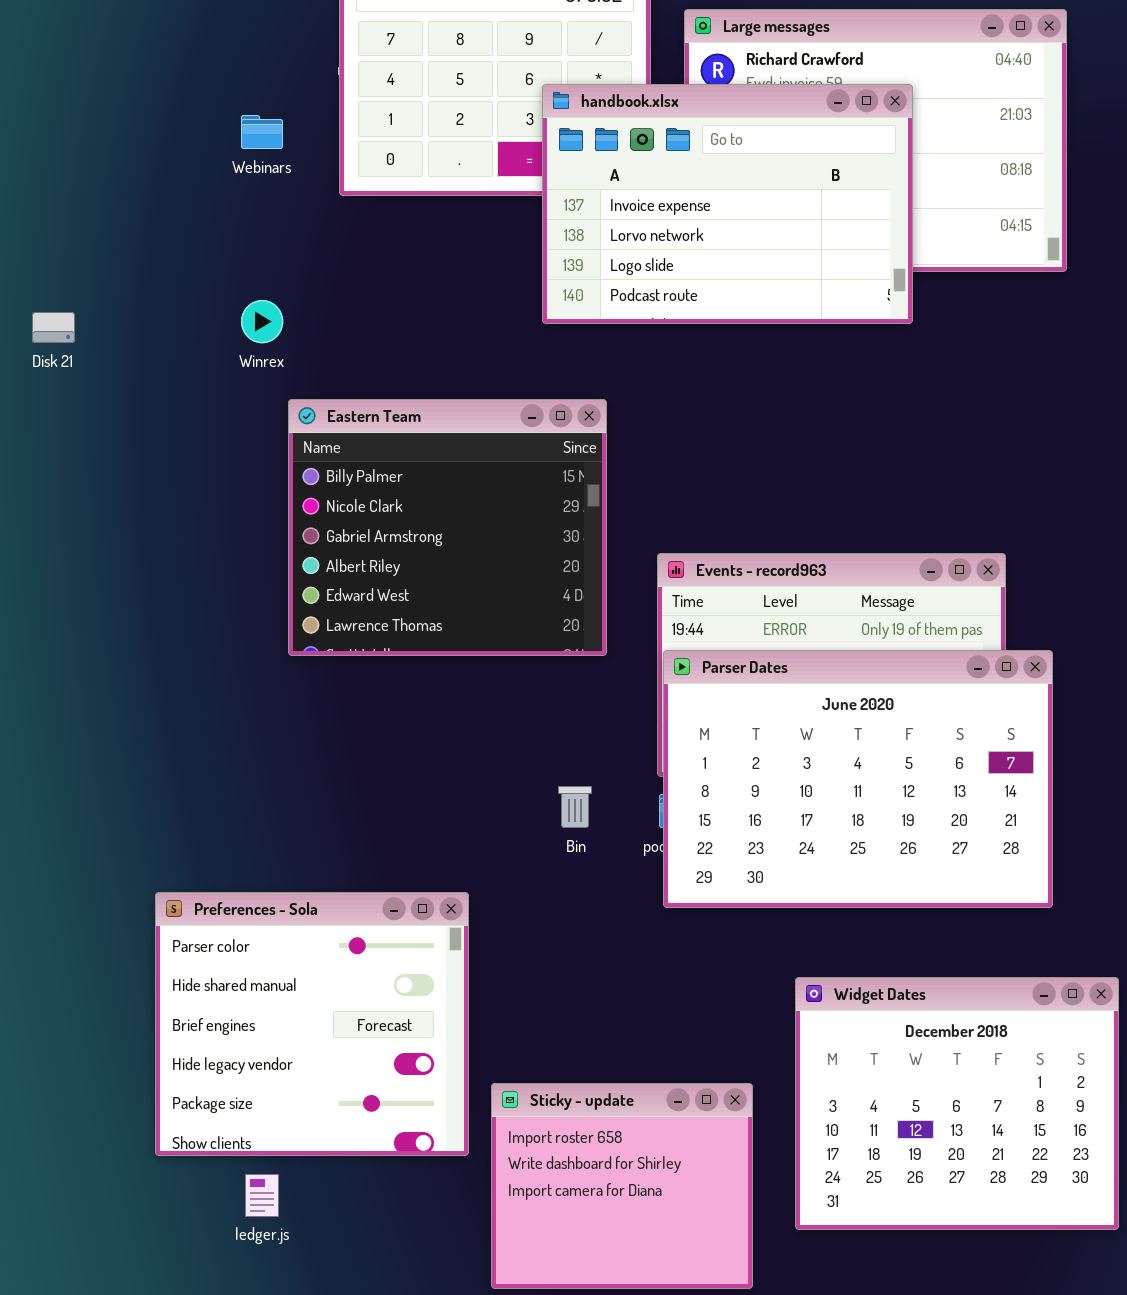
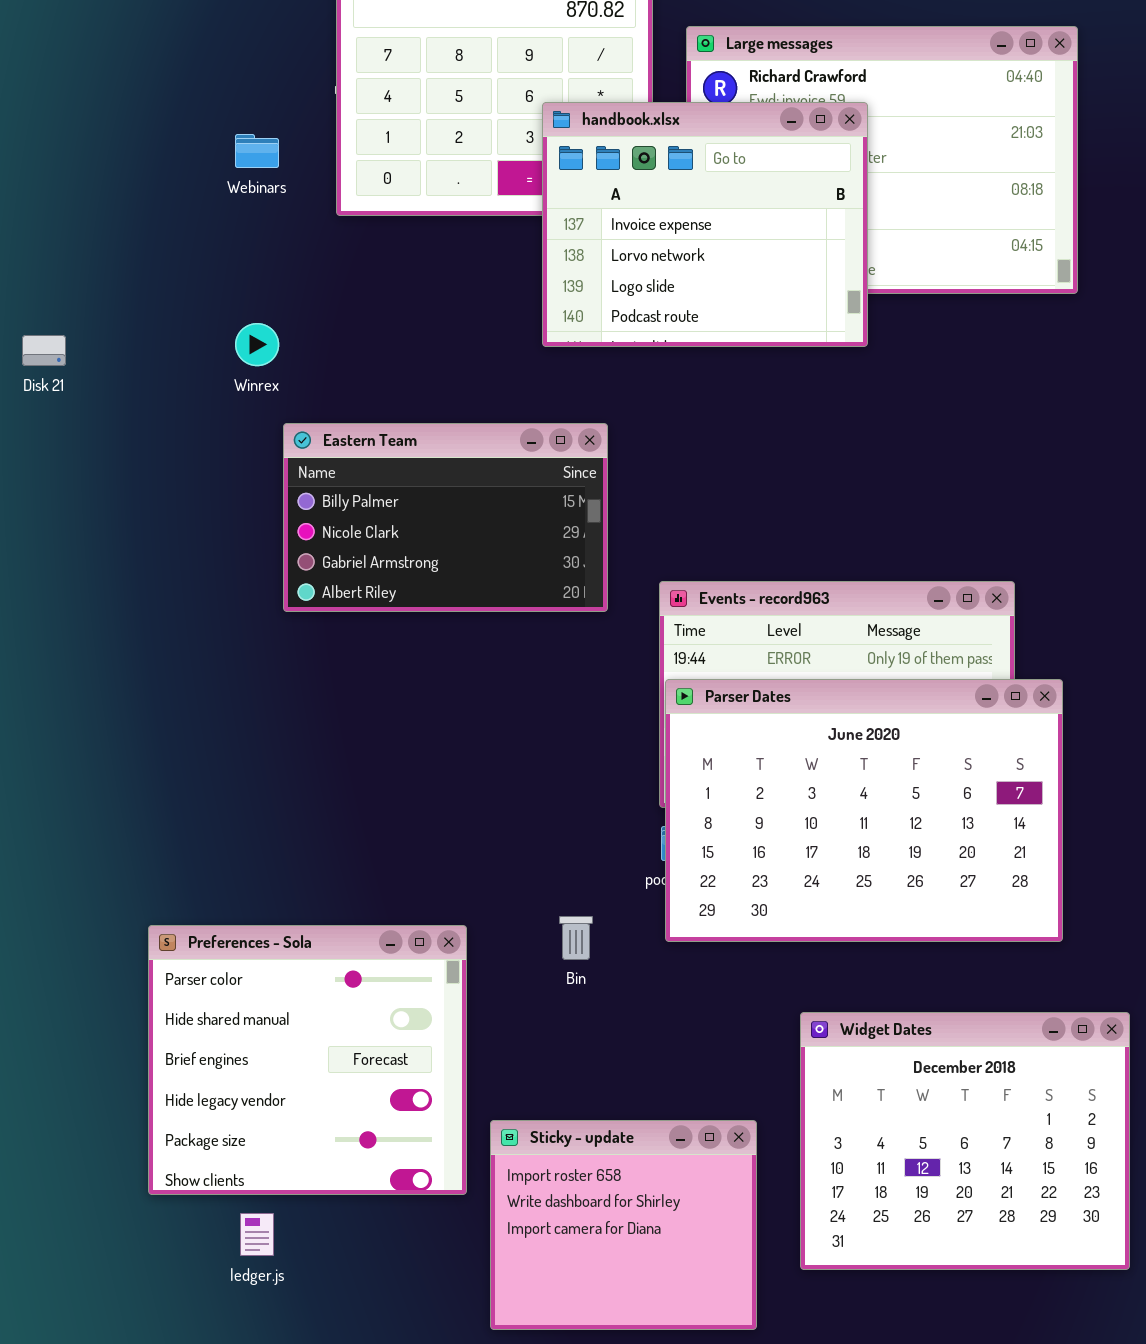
handbook.xlsx: [542,84,913,324] -> [542,102,868,347], resized
Eastern Team: [288,399,607,656] -> [283,423,608,612], resized
Bin: [558,786,592,828] -> [559,916,593,960], moved

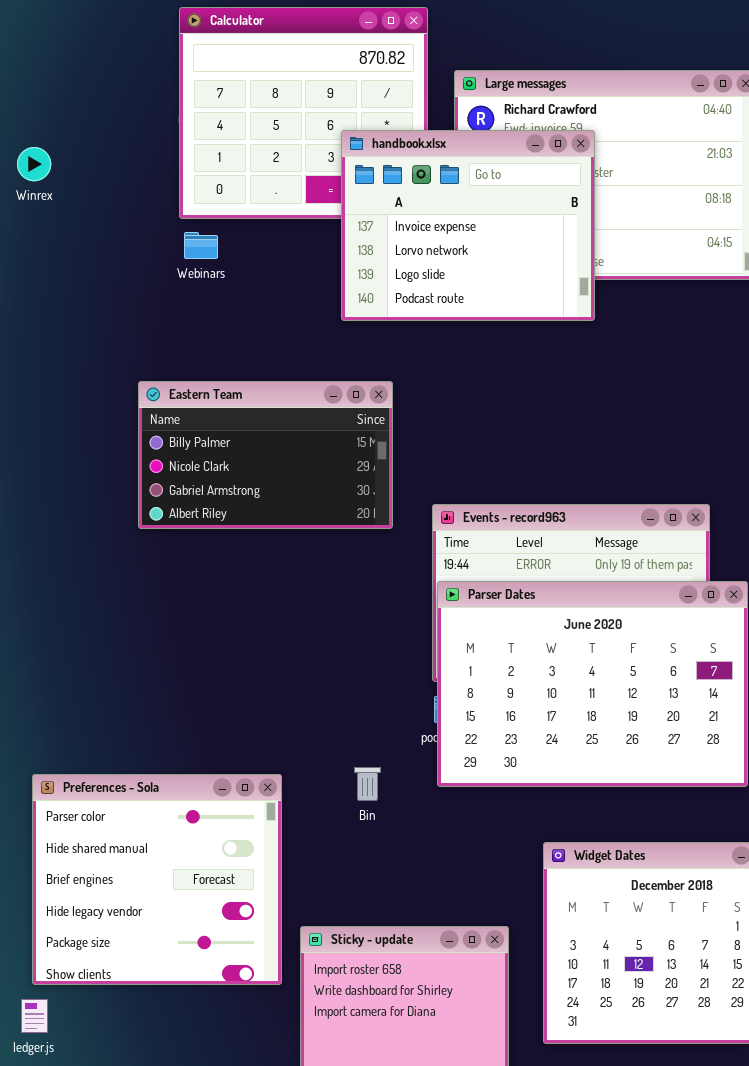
Webinars: [235,134,279,168] -> [184,232,218,259], moved
Winrex: [235,323,279,366] -> [17,147,51,181], moved
ledger.js: [240,1213,274,1256] -> [21,999,48,1033], moved

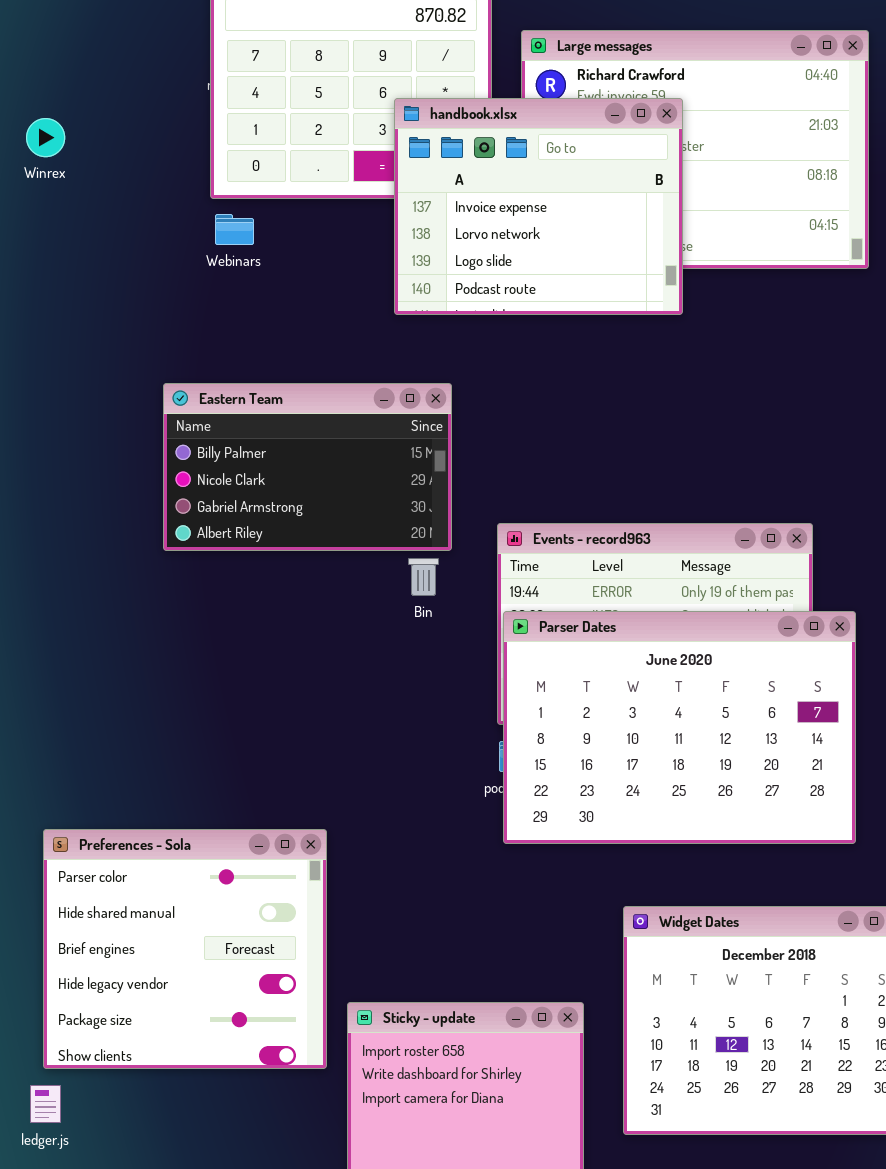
Bin: [354,767,381,801] -> [408,558,439,596], moved

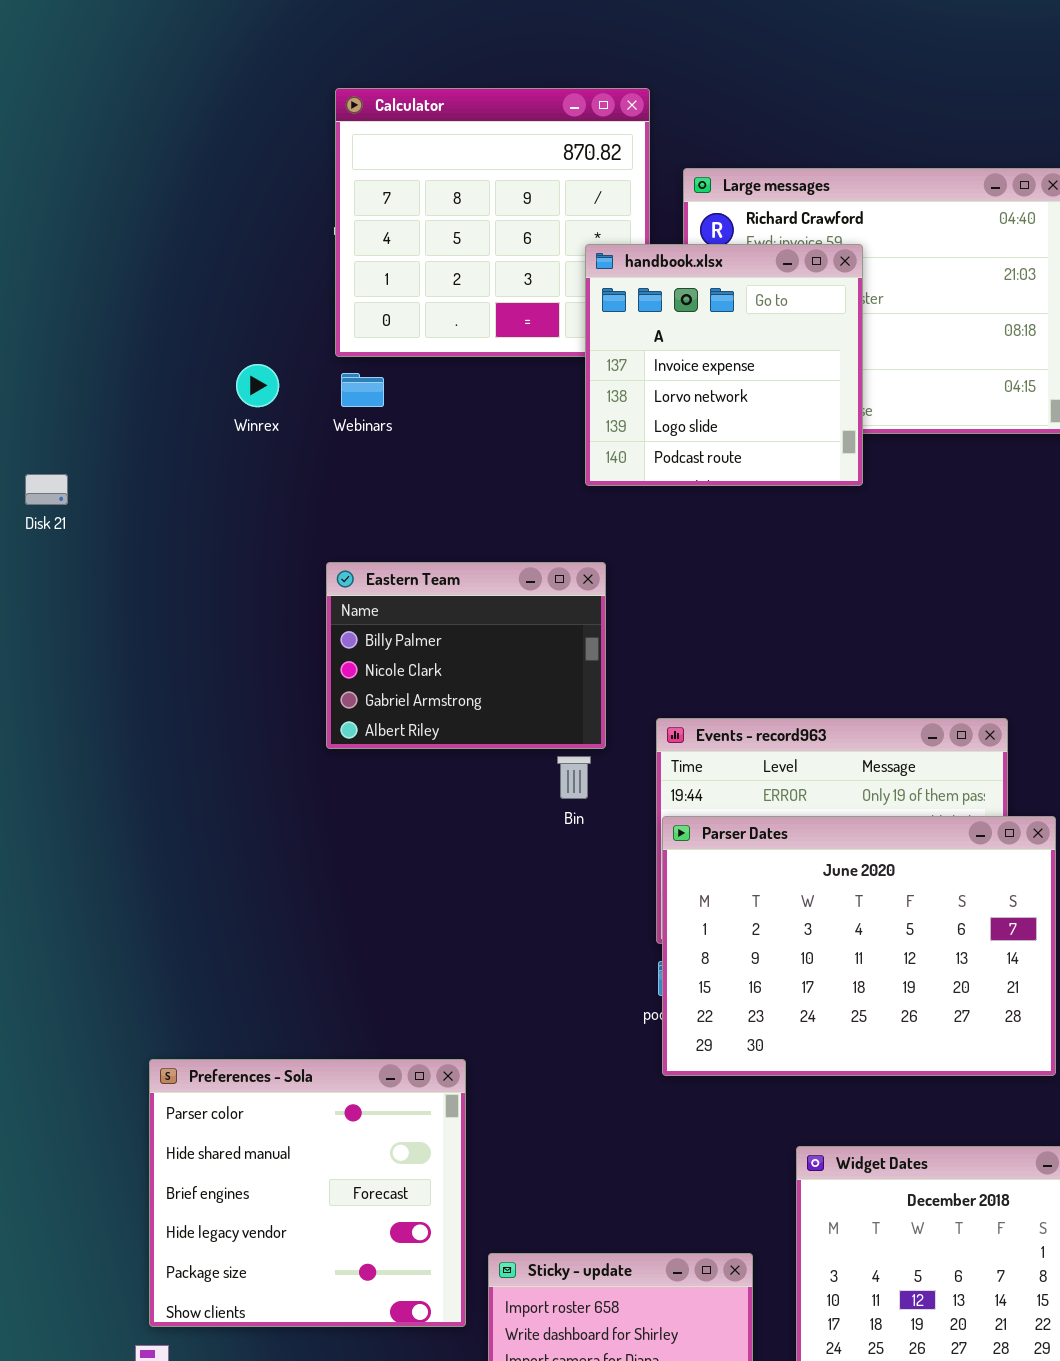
handbook.xlsx: [394,98,683,315] -> [585,244,863,486], resized
Winrex: [26,118,65,157] -> [236,364,279,407], moved
Eastern Team: [163,383,452,551] -> [326,562,606,749], resized

